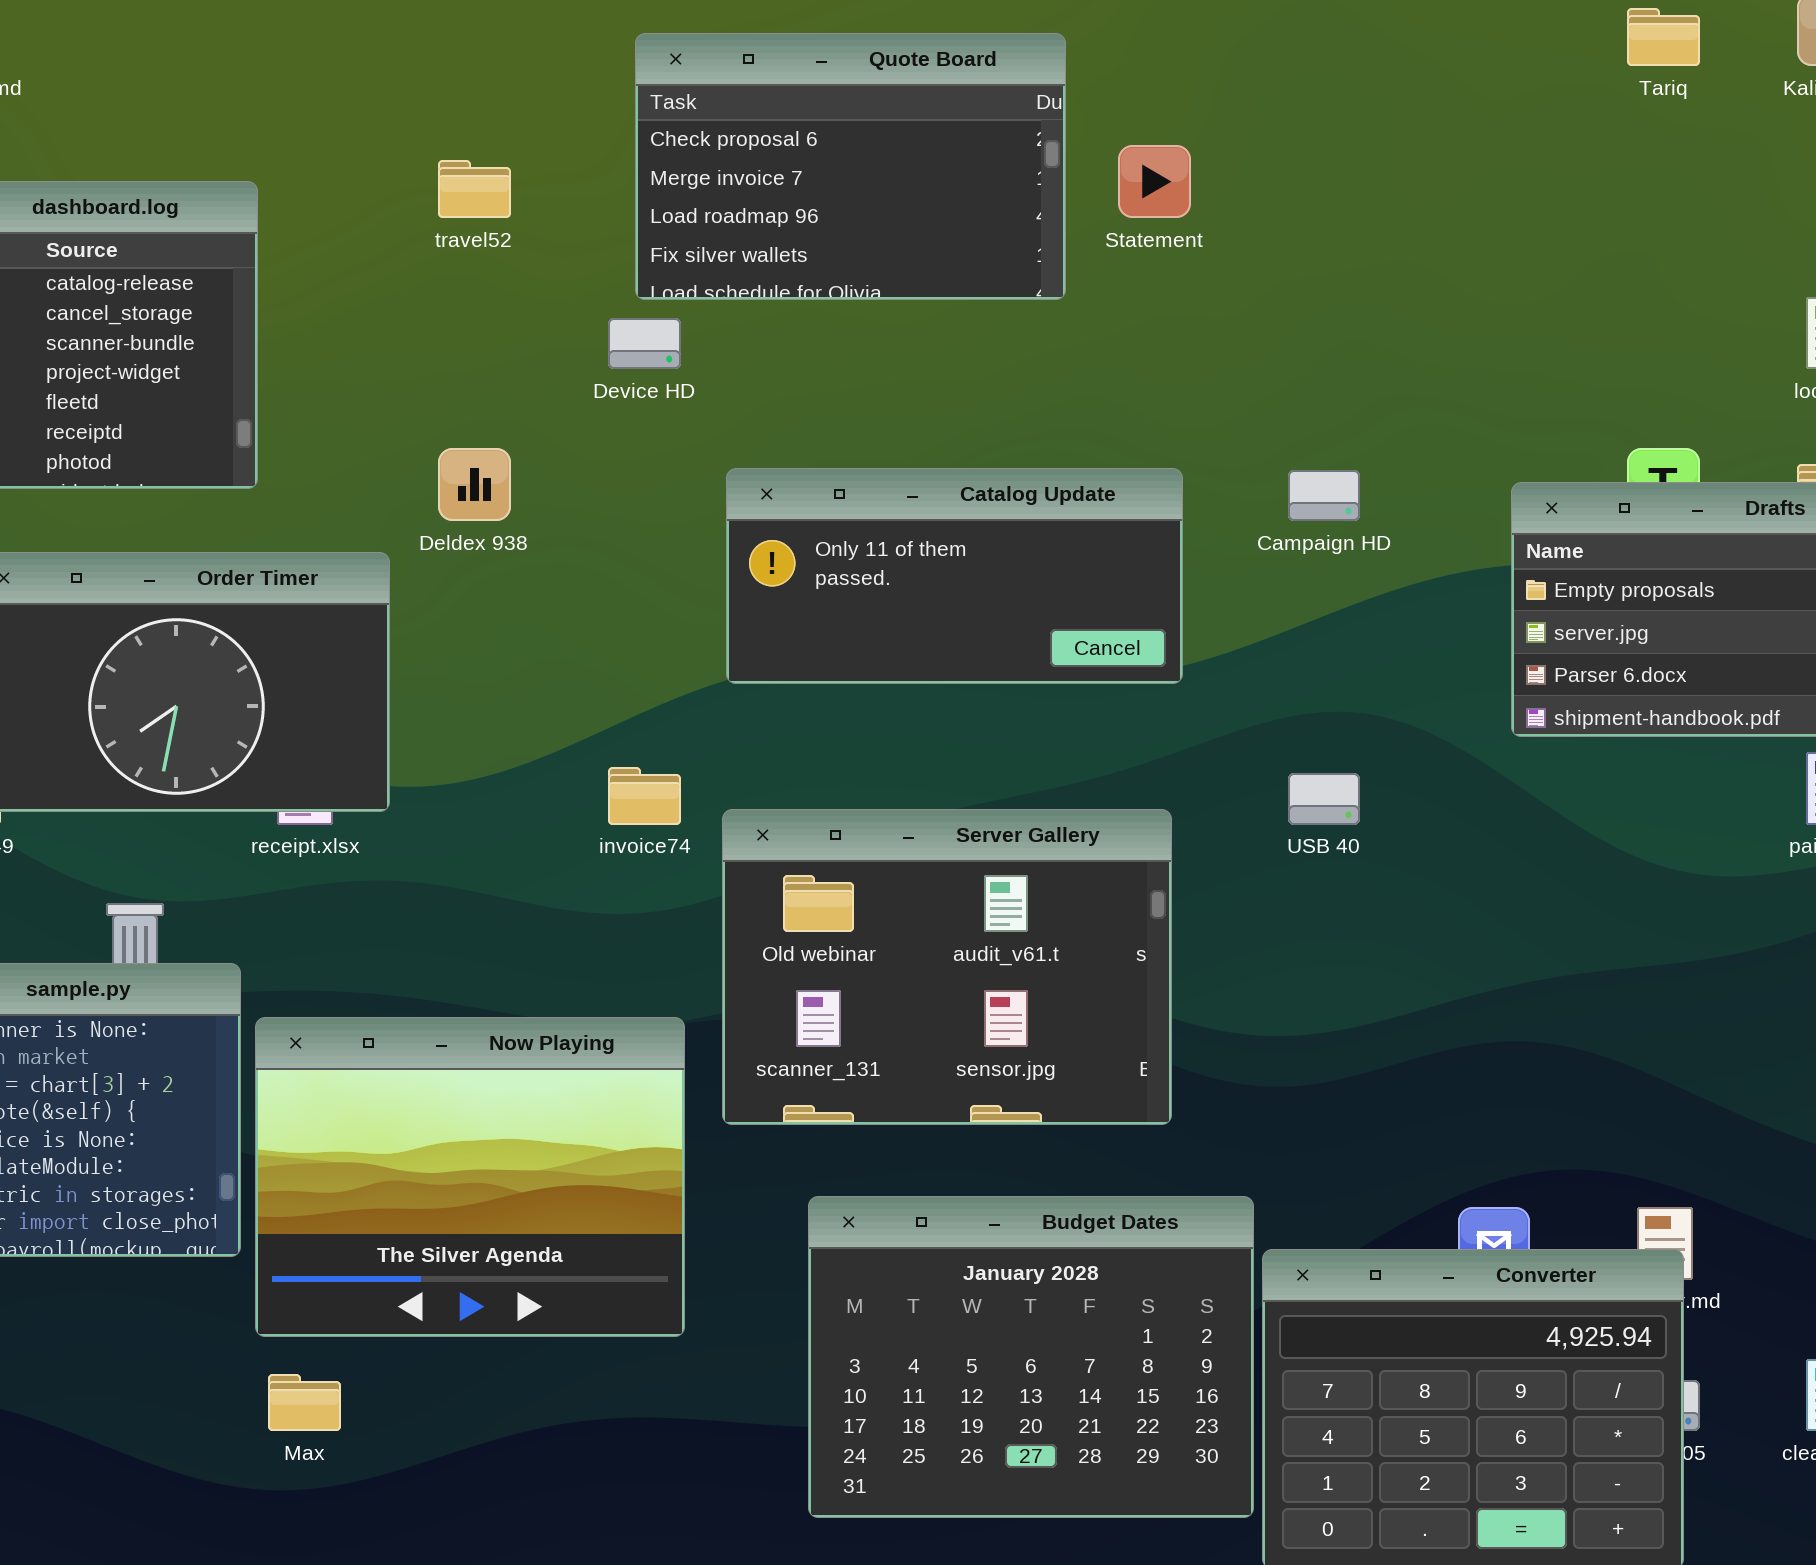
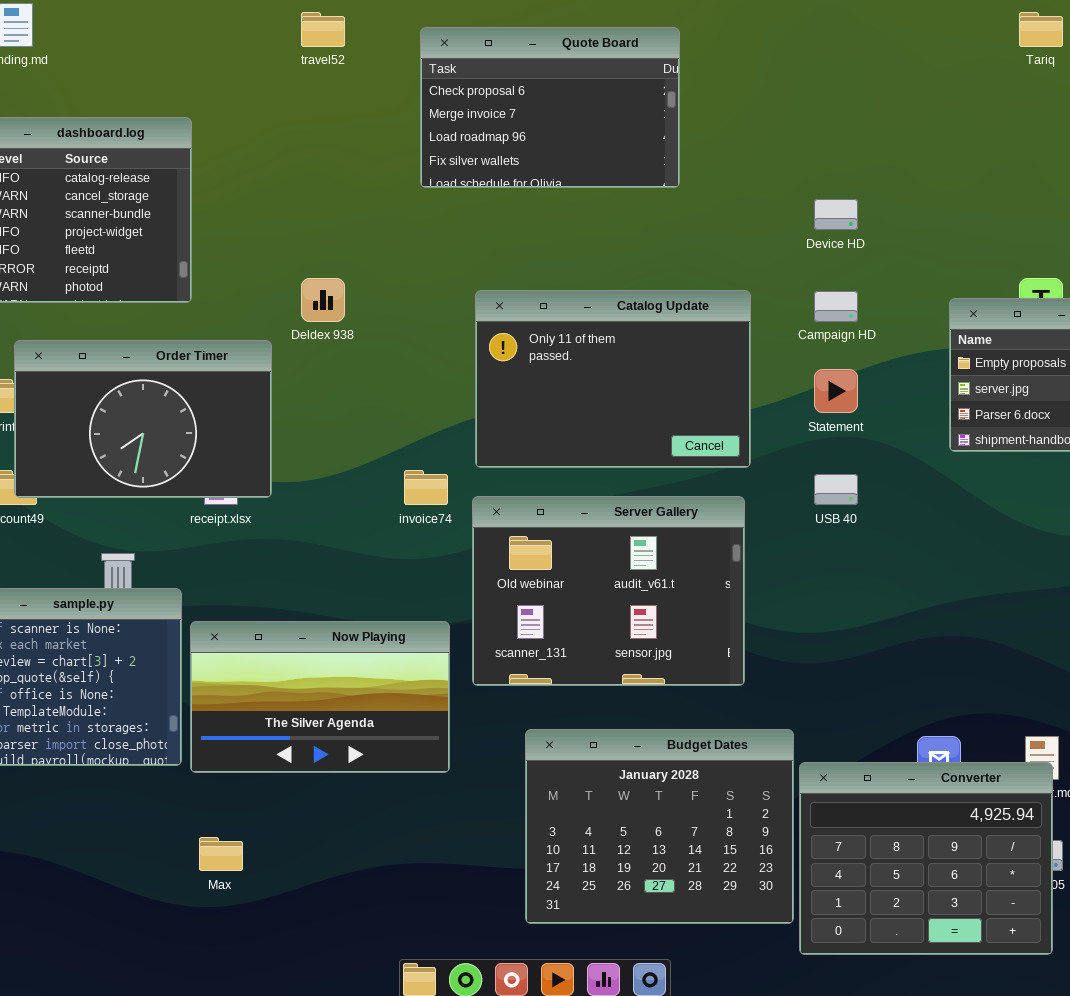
Statement: [1118,145,1191,218] -> [814,369,858,413], moved
travel52: [438,160,511,218] -> [301,12,345,47], moved
Device HD: [608,318,681,369] -> [814,199,858,230], moved
Catalog Update: [726,468,1183,684] -> [475,290,751,468], resized
Now Playing: [255,1017,685,1337] -> [190,621,450,773], resized

